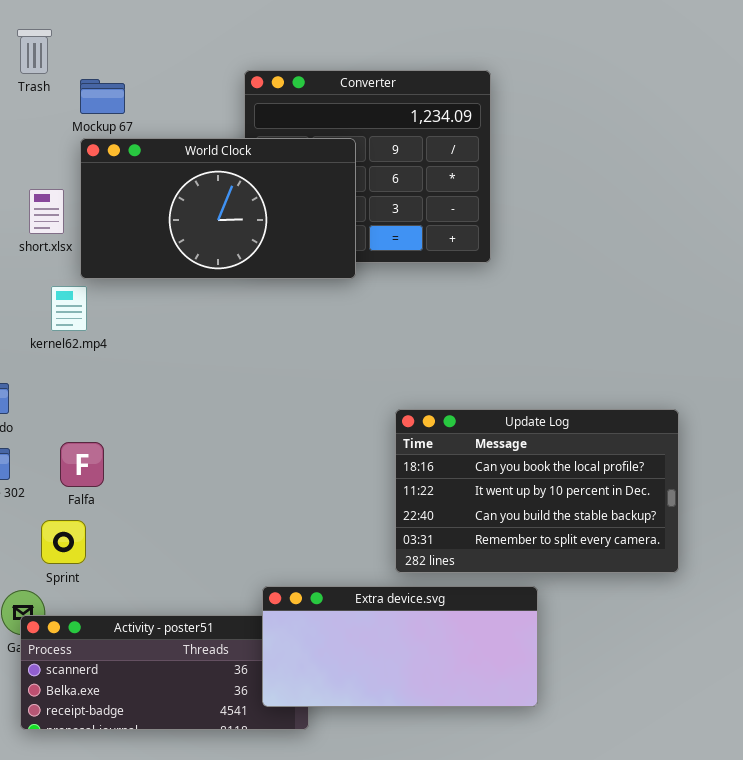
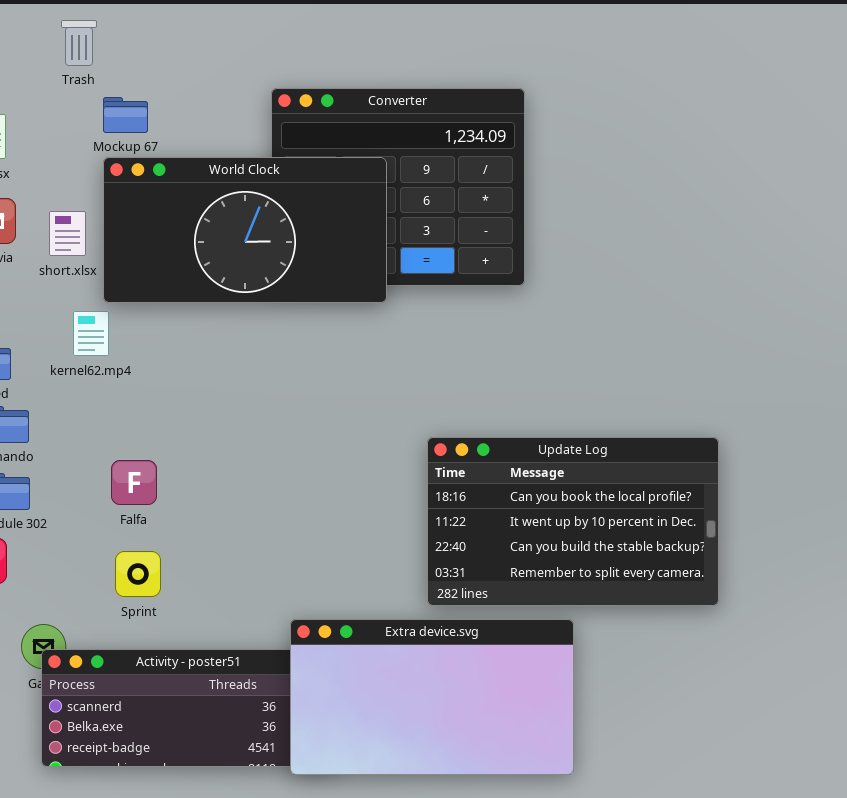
Trash: [17,29,52,74] -> [61,20,97,66], moved
Falfa: [60,442,104,487] -> [111,460,157,505], moved
Sprint: [41,520,86,564] -> [115,551,161,597], moved
Extra device.svg: [262,586,538,707] -> [290,619,574,775], resized

